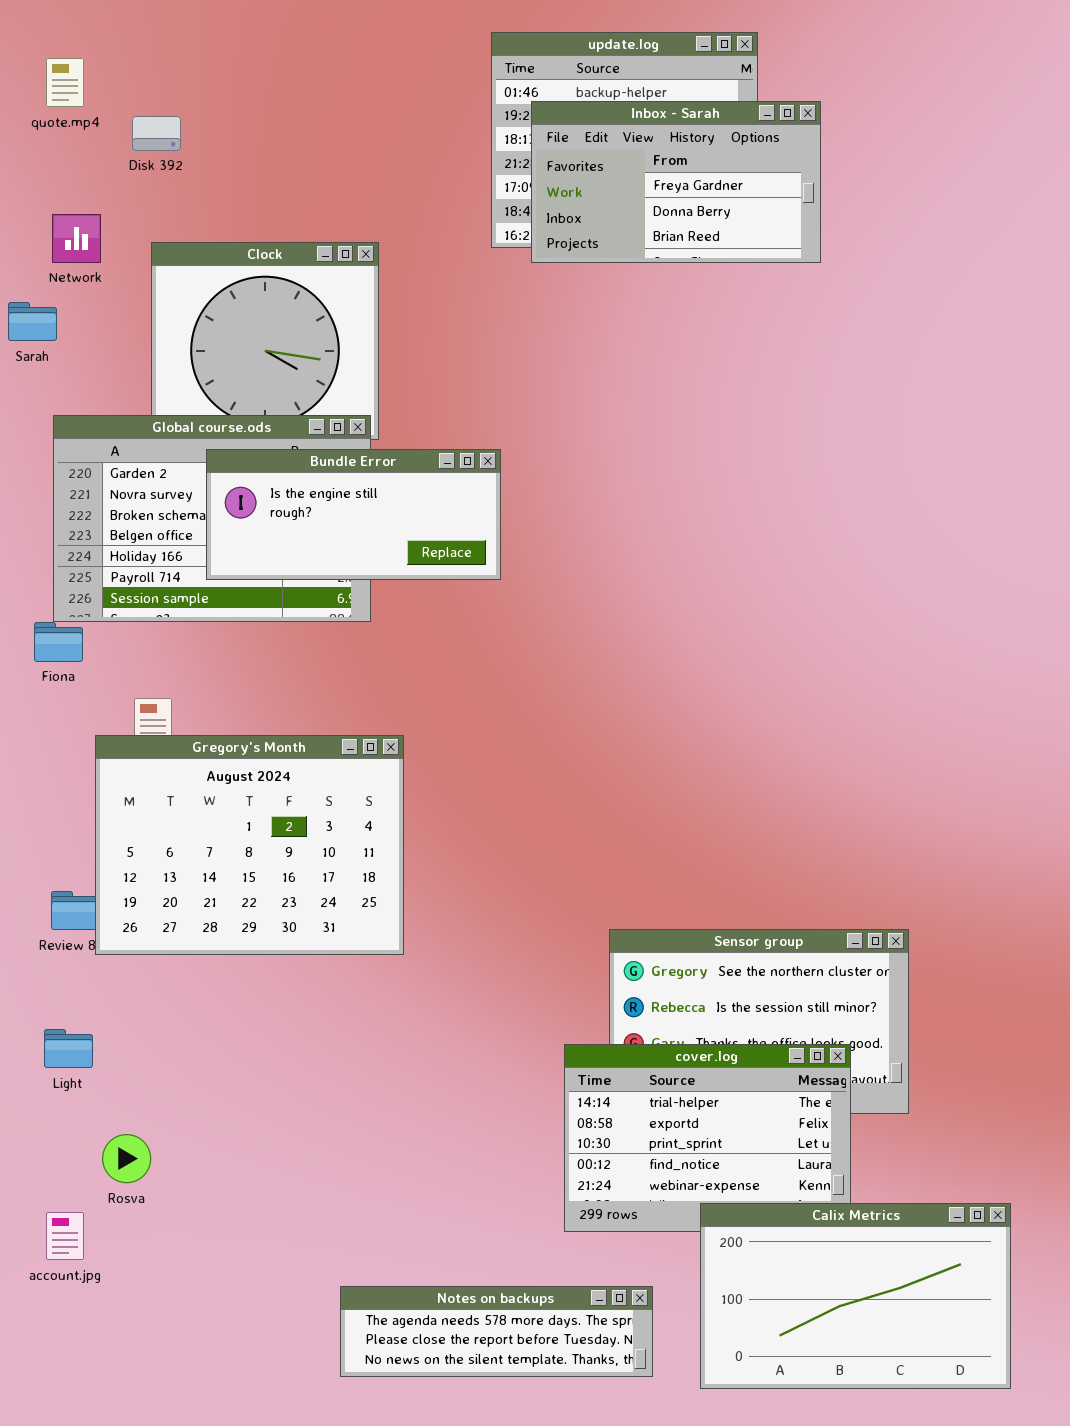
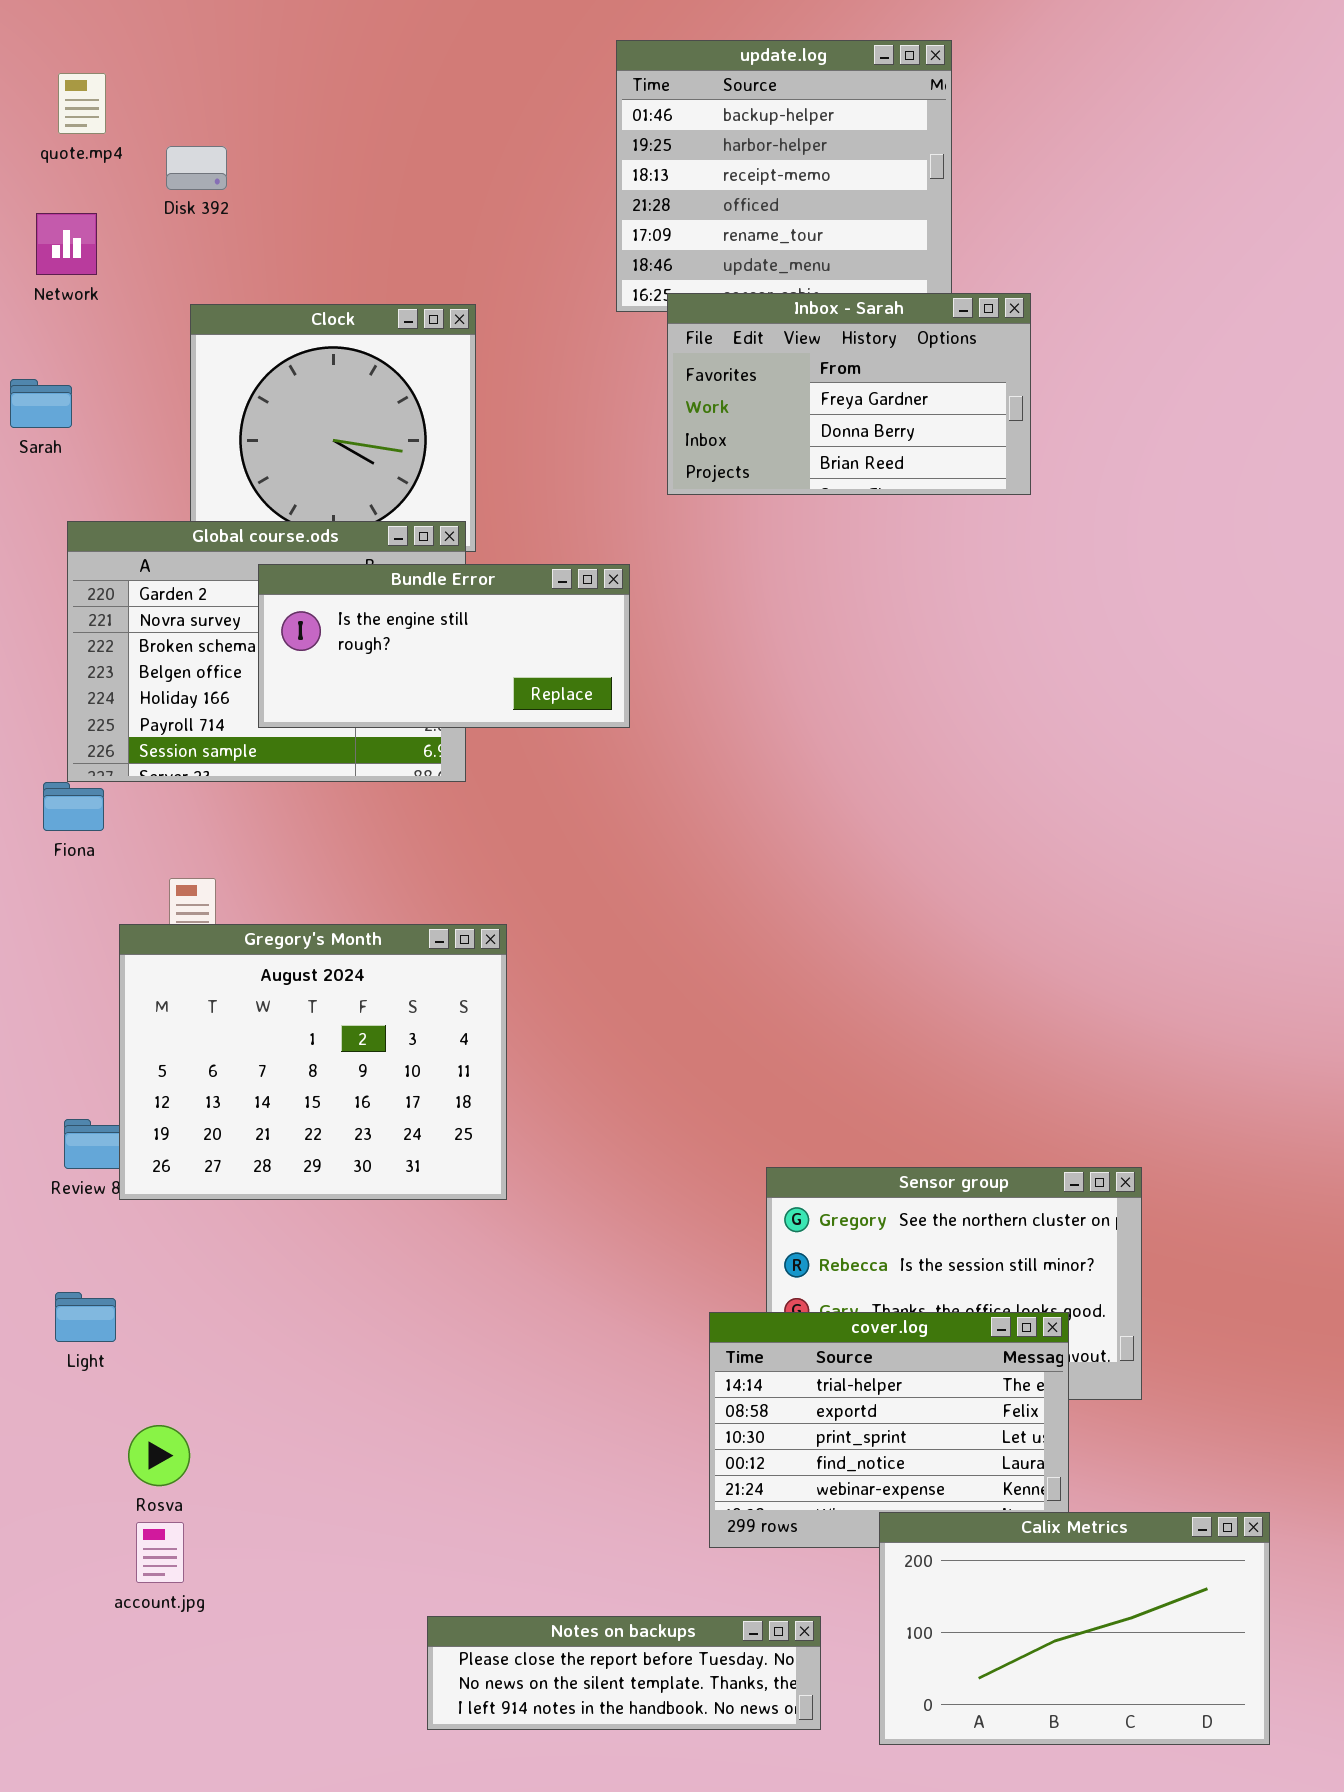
Inbox - Sarah: [531,101,821,263] -> [667,293,1031,495], moved
Network: [52,214,101,263] -> [36,213,97,275], moved
account.jpg: [46,1212,84,1260] -> [136,1522,184,1583], moved
Notes on backups: [340,1286,653,1377] -> [427,1616,821,1730], scrolled down 1 row

